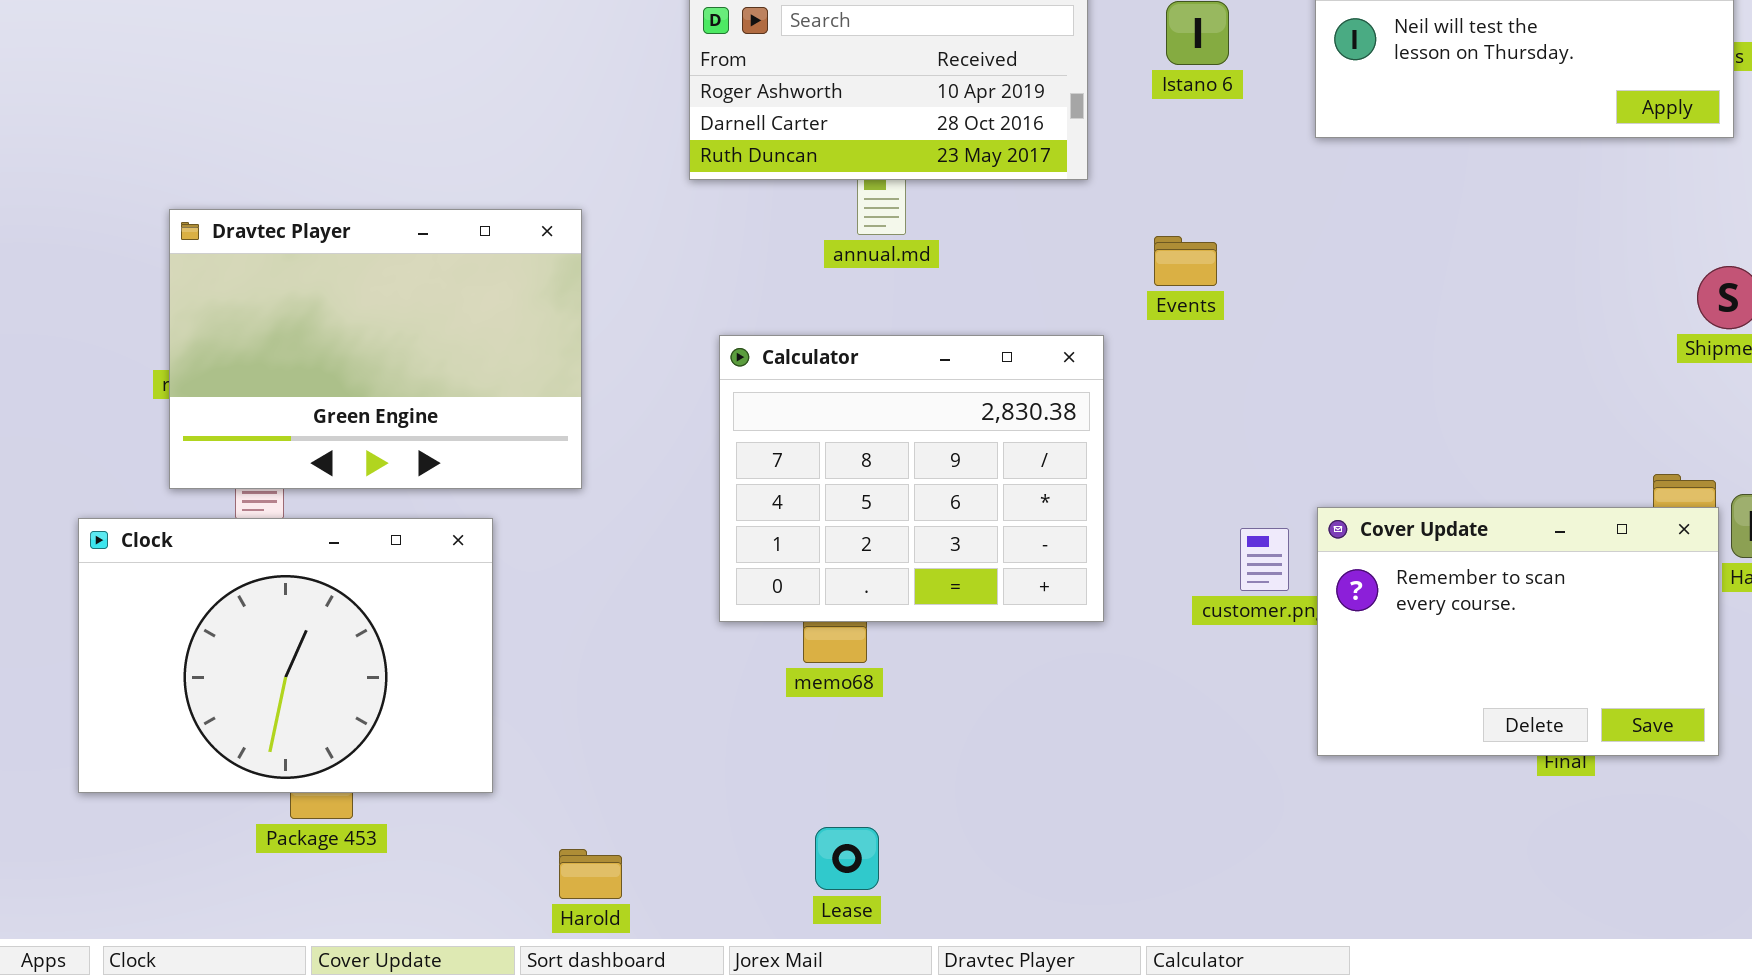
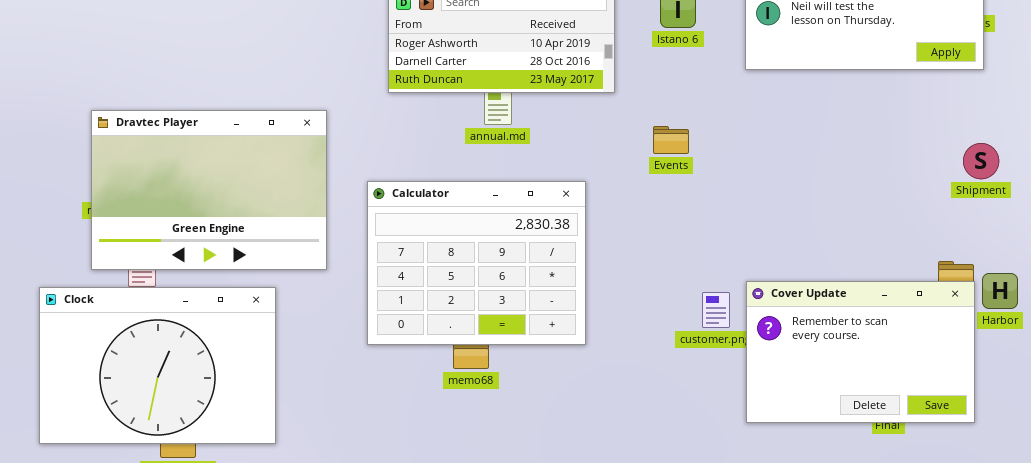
Calculator: [719,335,1104,622] -> [367,181,586,345], moved

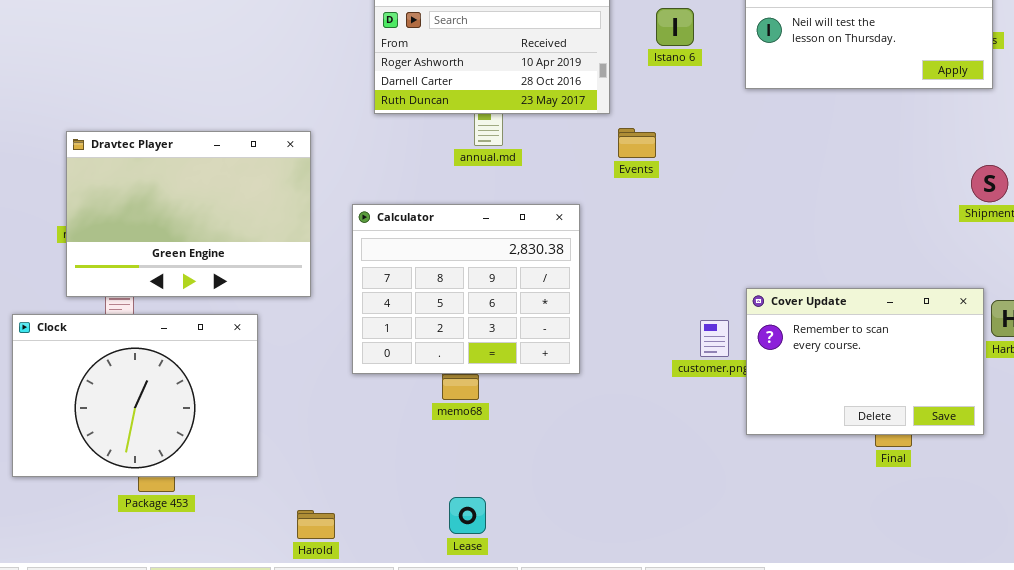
Events: [653,126,689,154] -> [618,128,656,158], moved
Cover Update: [746,281,975,423] -> [746,288,984,435], moved

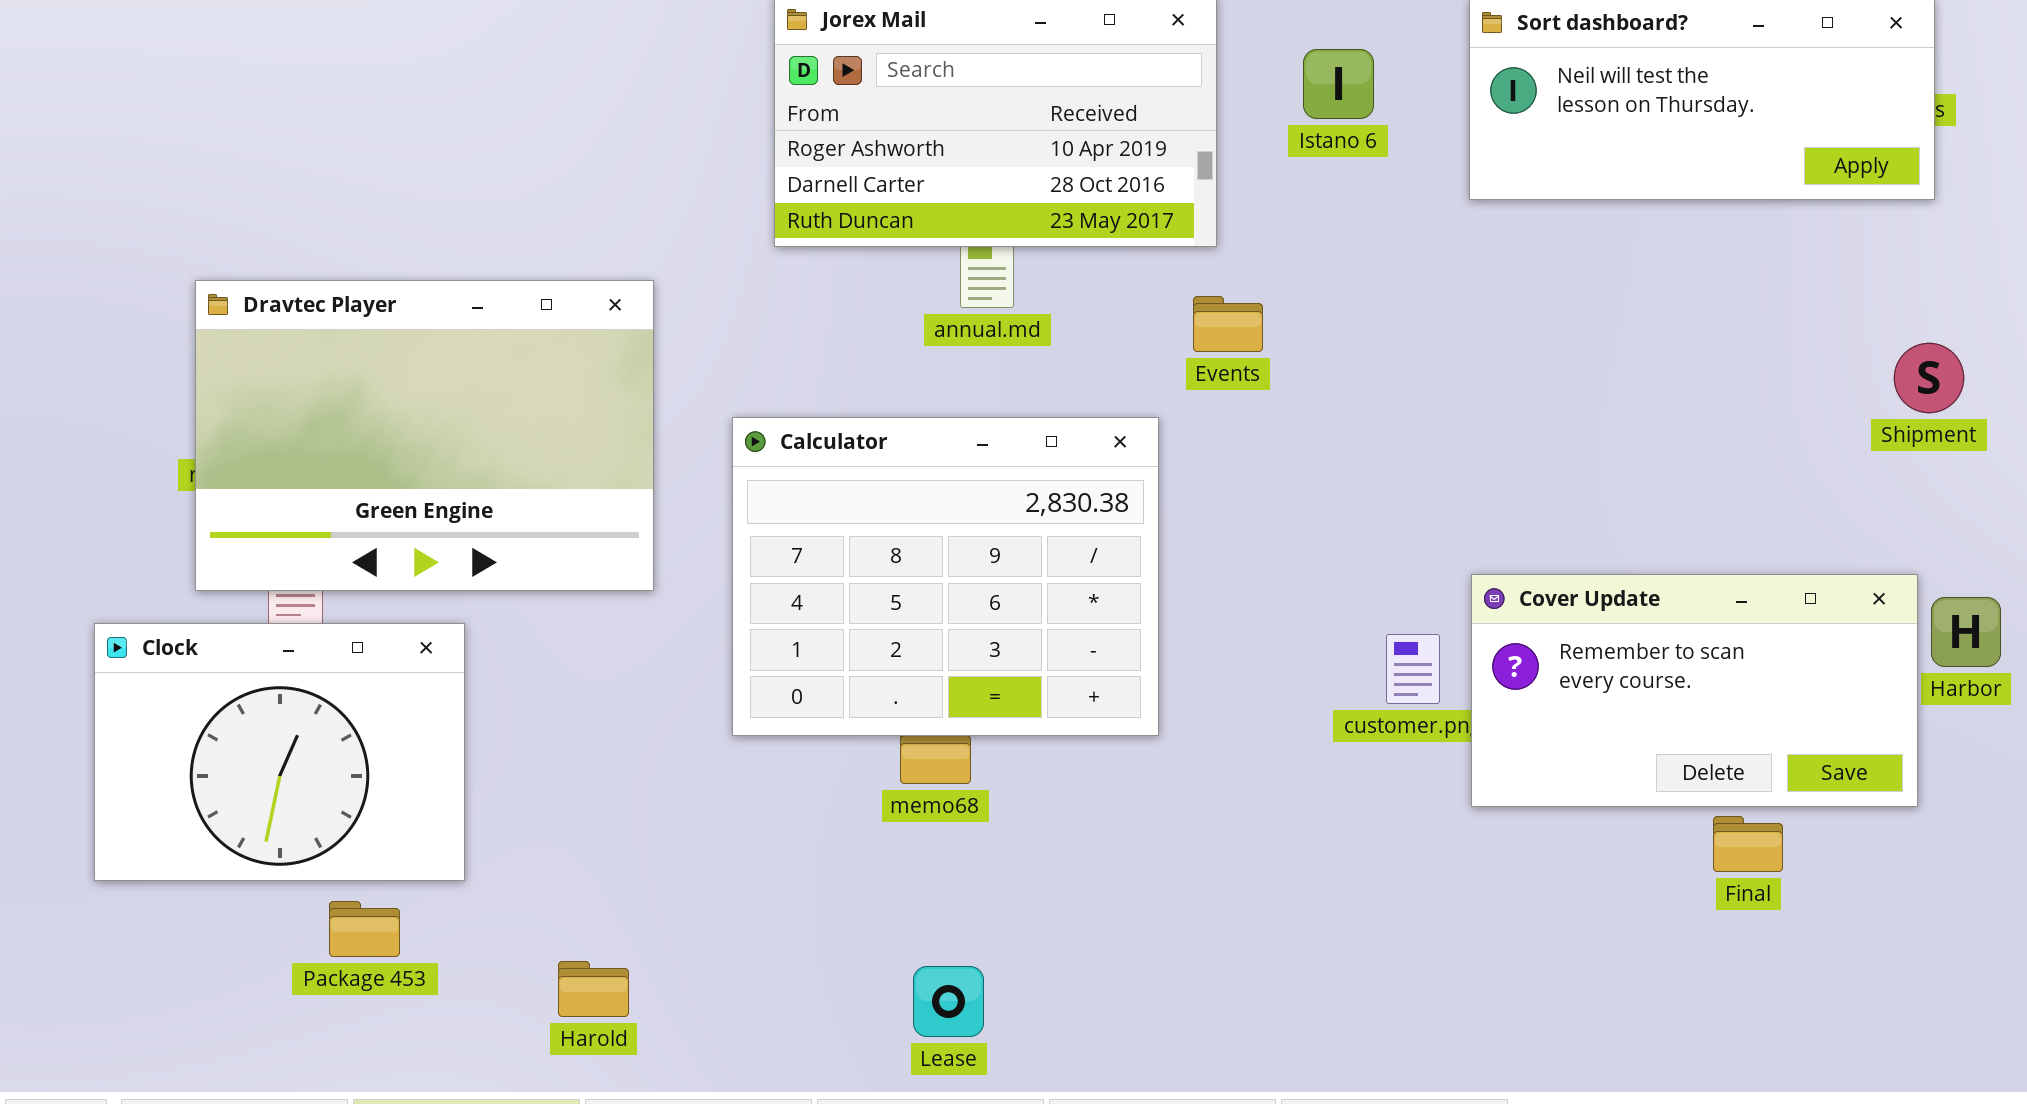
Events: [618,128,656,158] -> [1193,296,1263,352], moved
Cover Update: [746,288,984,435] -> [1471,574,1918,807], resized
Clock: [12,314,258,477] -> [94,623,465,881], resized
Harold: [297,510,335,539] -> [558,961,629,1017], moved

